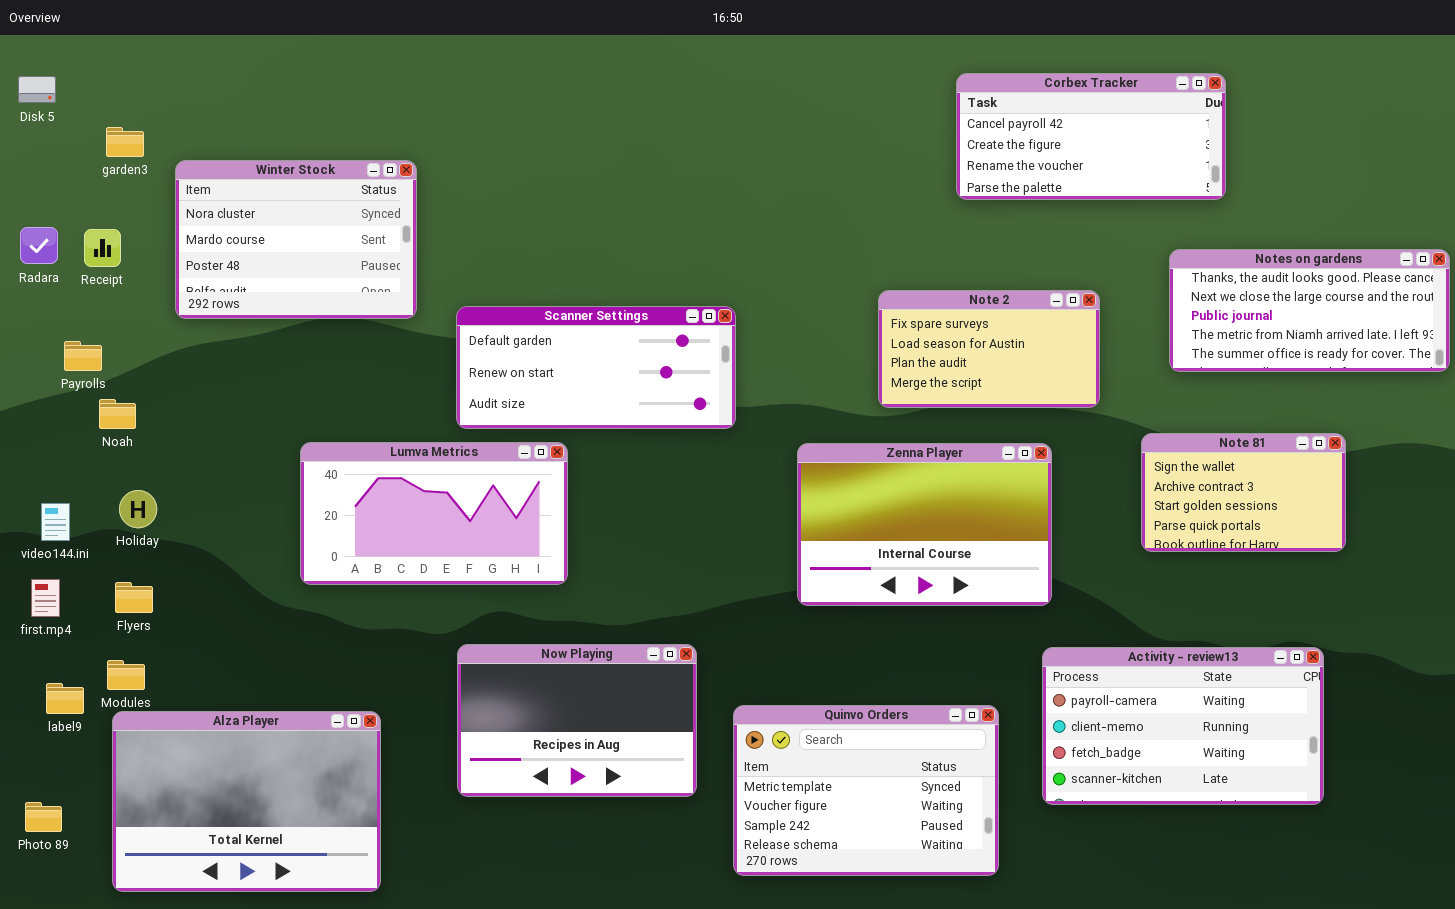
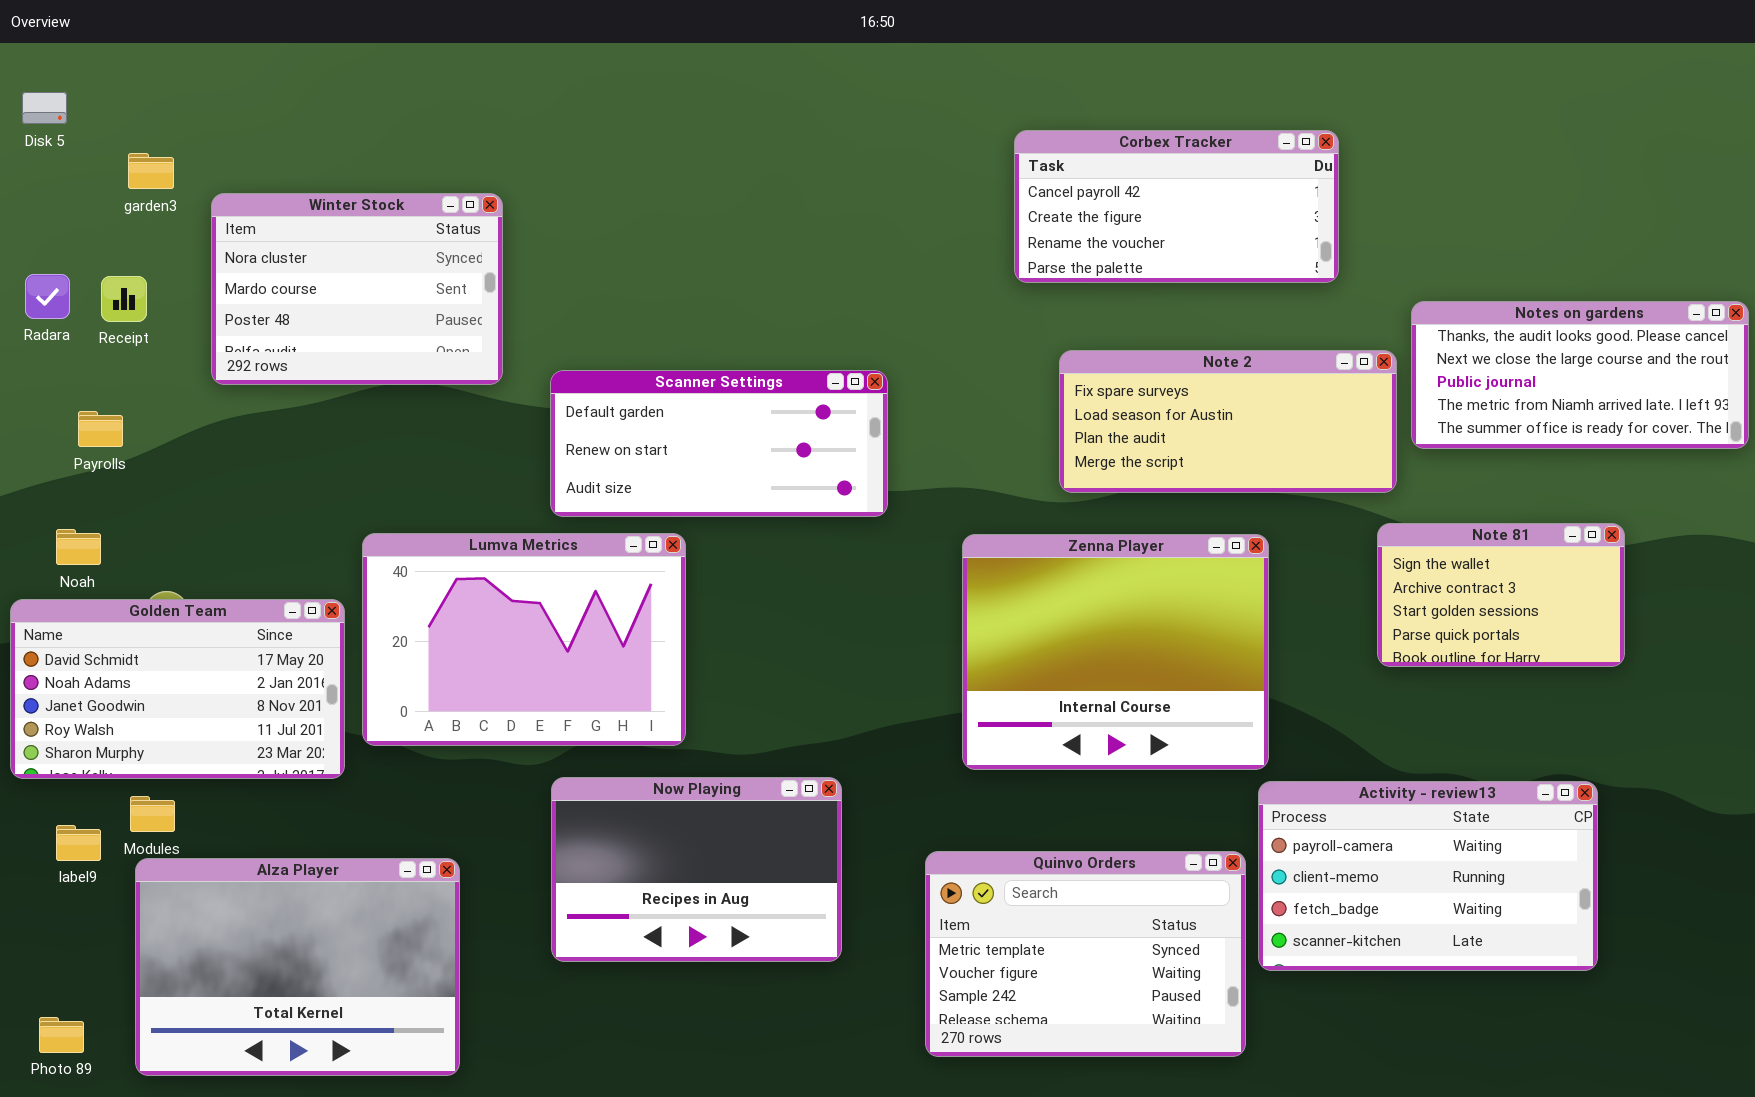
Corbex Tracker: [956,73,1226,200] -> [1014,130,1339,283], moved
Note 2: [878,290,1100,408] -> [1059,350,1397,493], resized
Noah: [99,399,136,429] -> [56,529,101,565], moved
Lumva Metrics: [300,442,568,585] -> [362,533,686,746], resized
Zenna Player: [797,443,1052,606] -> [962,534,1269,770], resized
Golden Team: none -> [10,599,345,779], opened
Quinvo Orders: [733,705,999,876] -> [925,851,1246,1057], moved
Photo 89: [25,802,62,832] -> [39,1017,84,1053], moved

